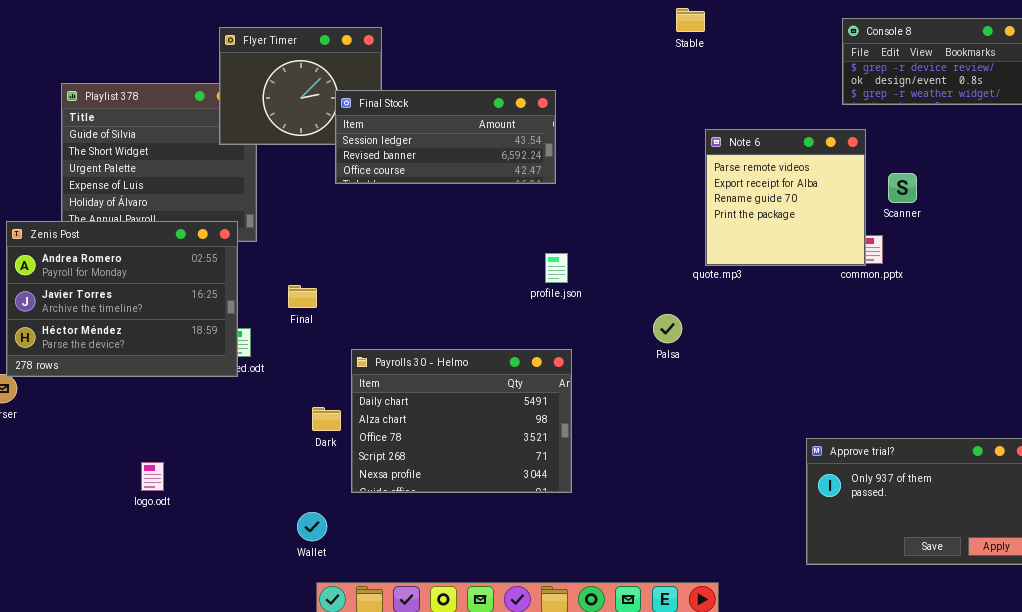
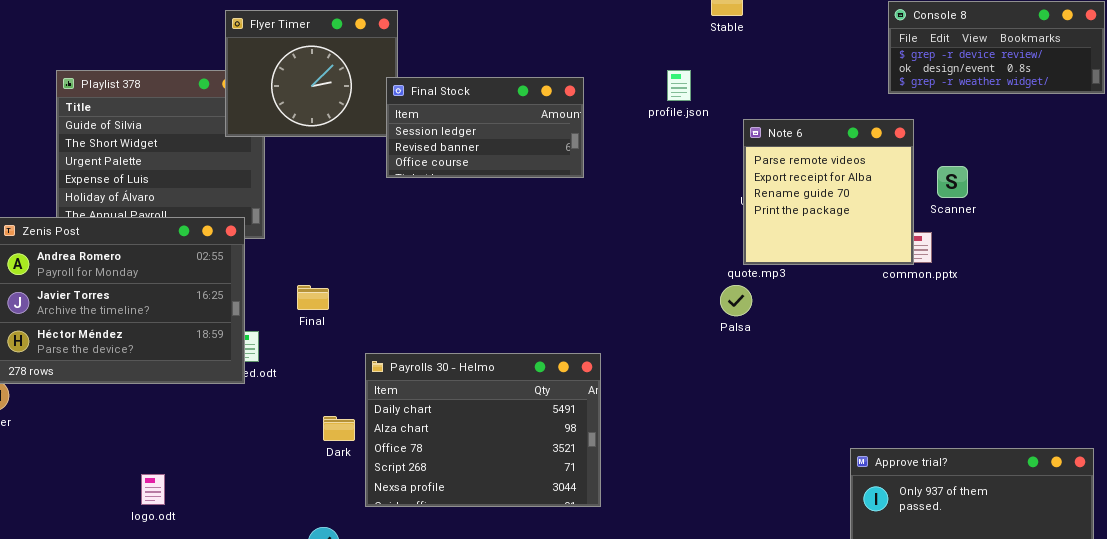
Final Stock: [335,90,556,184] -> [386,77,584,178], resized
profile.json: [545,253,568,283] -> [667,70,691,101], moved
Palsa: [653,314,682,343] -> [720,285,752,316], moved

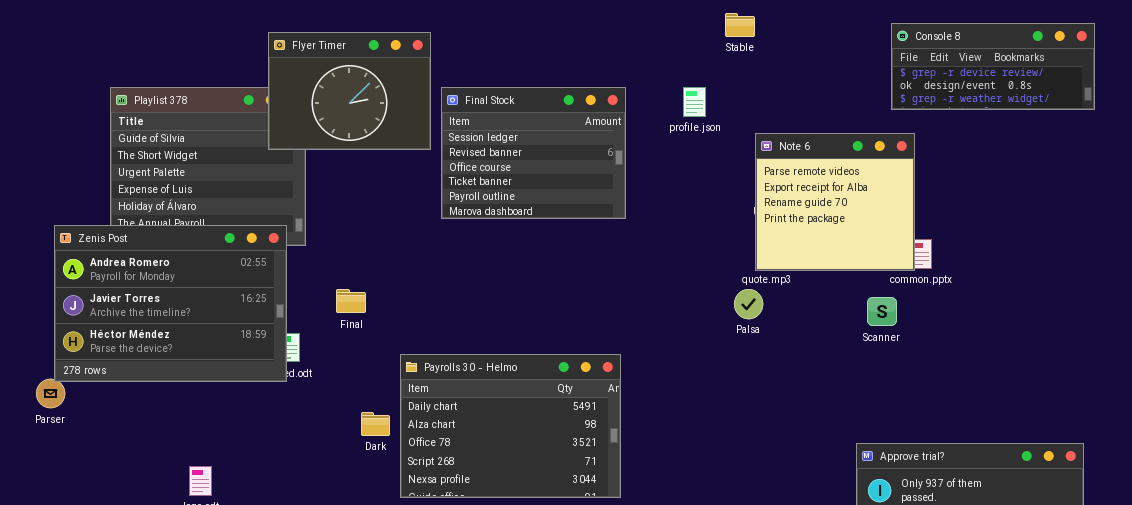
Final Stock: [386,77,584,178] -> [441,87,626,219], moved, resized
Scanner: [937,166,968,198] -> [867,297,897,326], moved

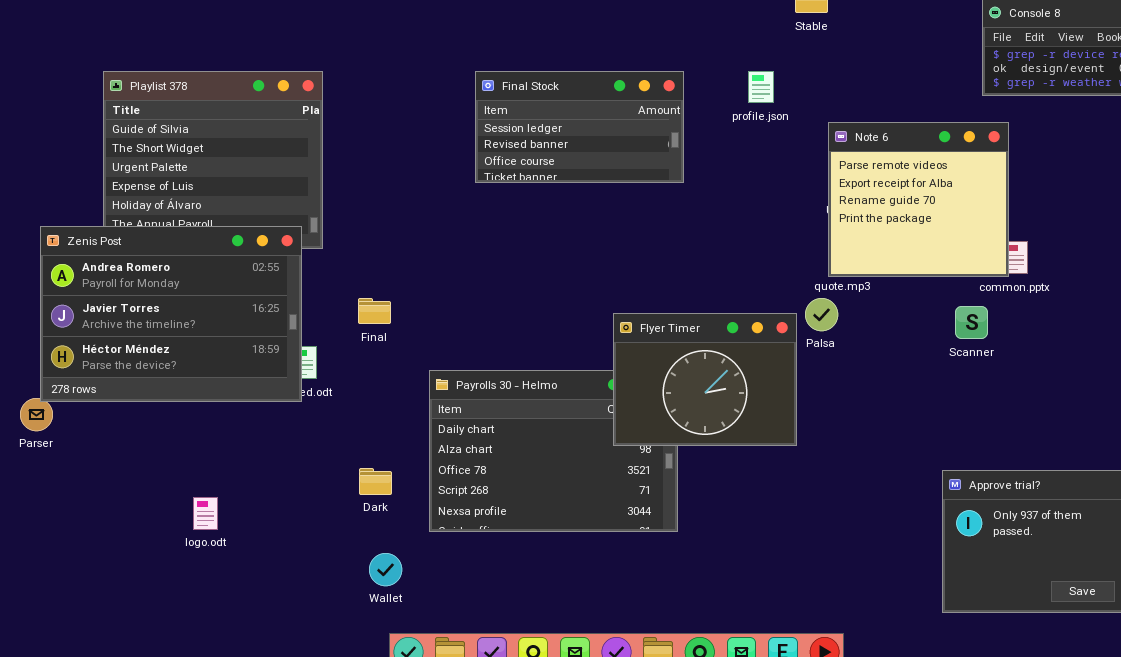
Flyer Timer: [268,32,431,150] -> [613,313,797,446], moved
Final Stock: [441,87,626,219] -> [475,71,684,183], resized
Dark: [361,412,390,436] -> [359,468,392,495], moved

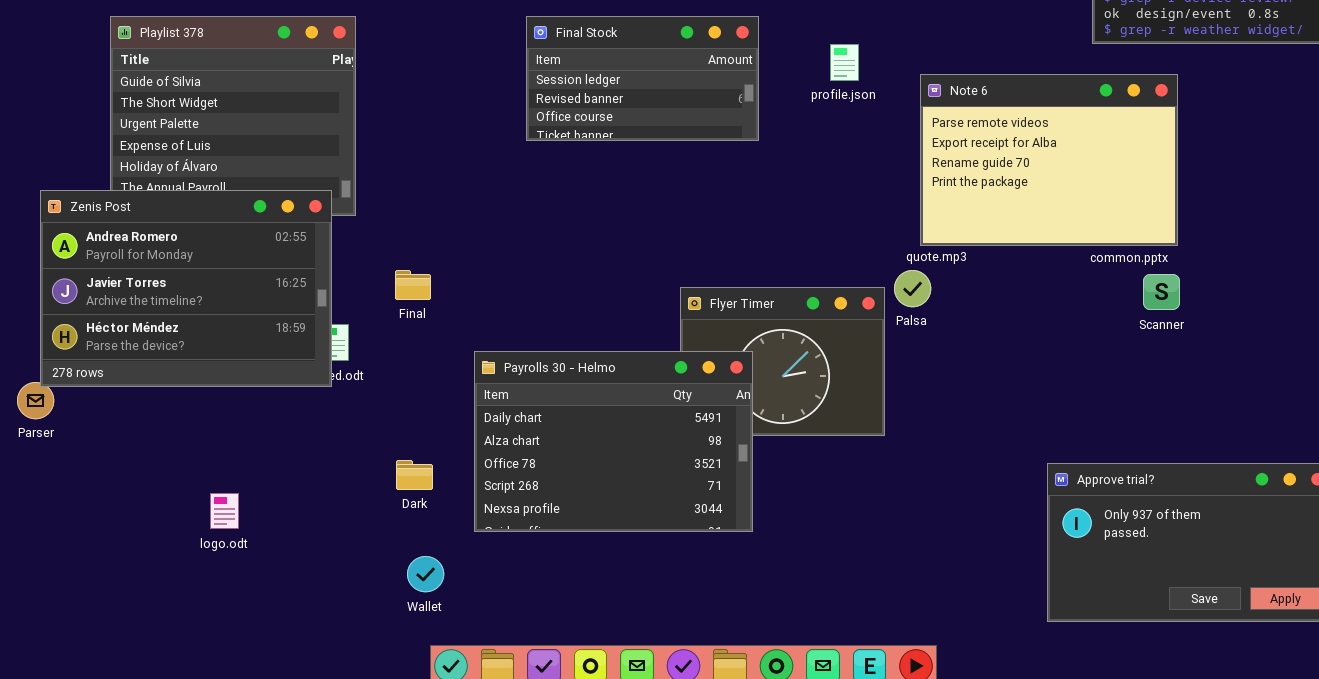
profile.json: [748,71,774,103] -> [830,44,859,81], moved
Note 6: [828,122,1009,277] -> [920,74,1178,246], resized
Scanner: [955,306,988,339] -> [1143,274,1180,310], moved
Payrolls 30 - Helmo: [429,370,678,532] -> [474,351,753,532], raised

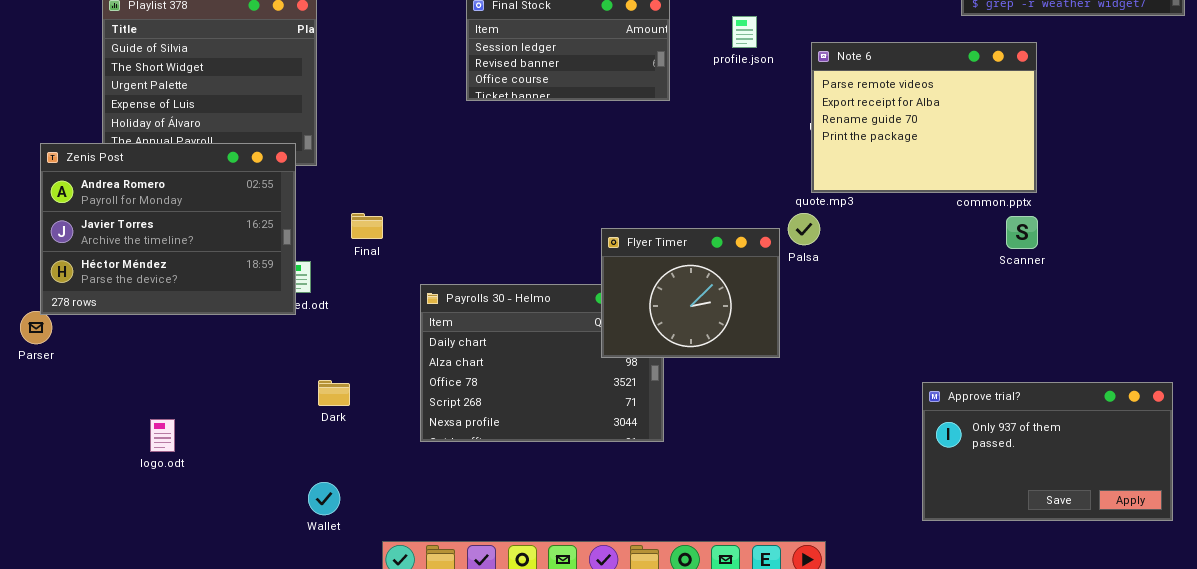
Flyer Timer: [680,287,885,436] -> [601,228,780,358], raised
Dark: [396,460,433,490] -> [318,380,350,406], moved
logo.odt: [210,493,239,529] -> [150,419,175,452], moved
Wallet: [407,556,444,592] -> [308,482,340,515], moved

